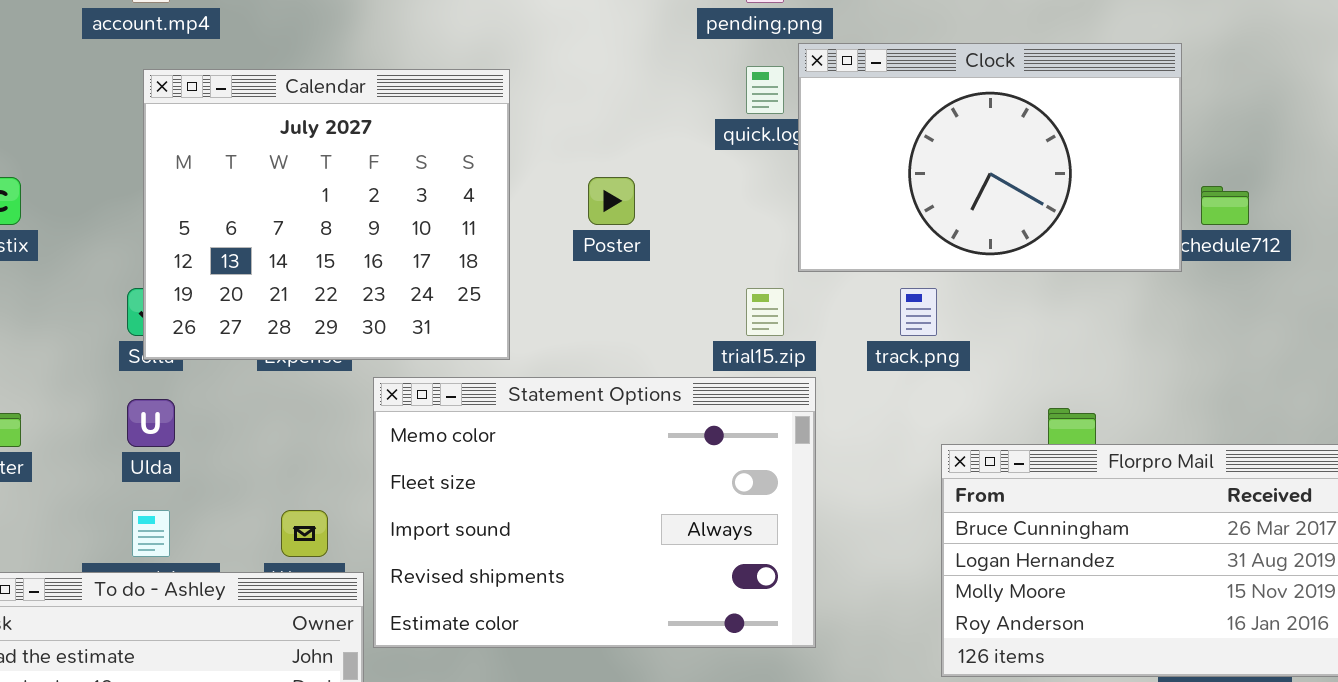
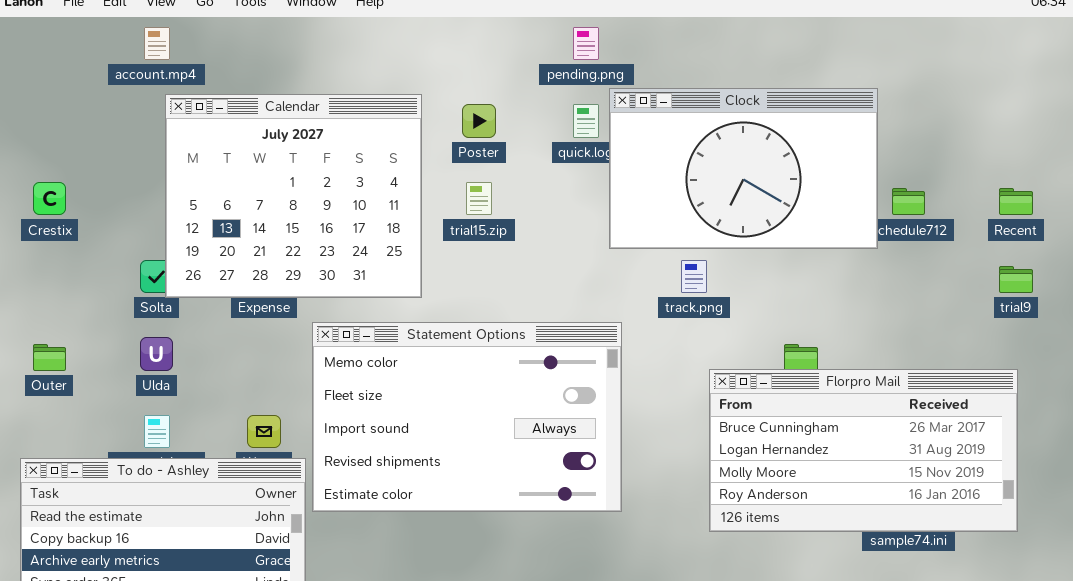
Calendar: [143,69,510,360] -> [165,94,422,298], moved
Poster: [588,177,635,225] -> [462,104,496,138], moved
trial15.zip: [746,288,784,336] -> [466,182,492,215], moved

